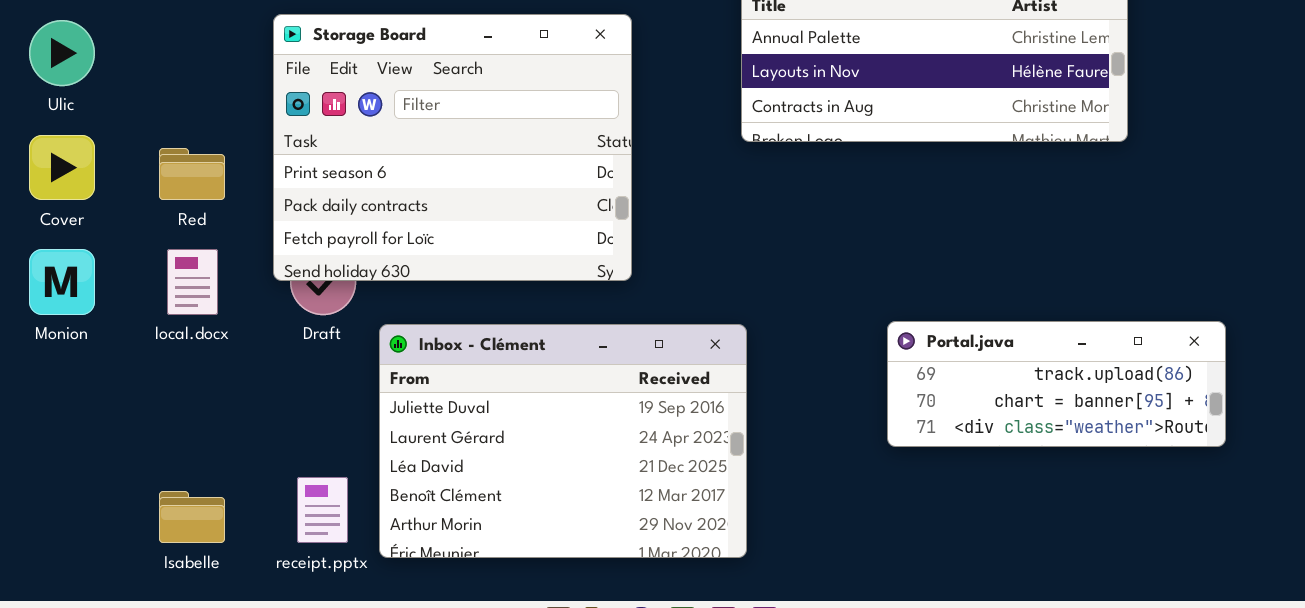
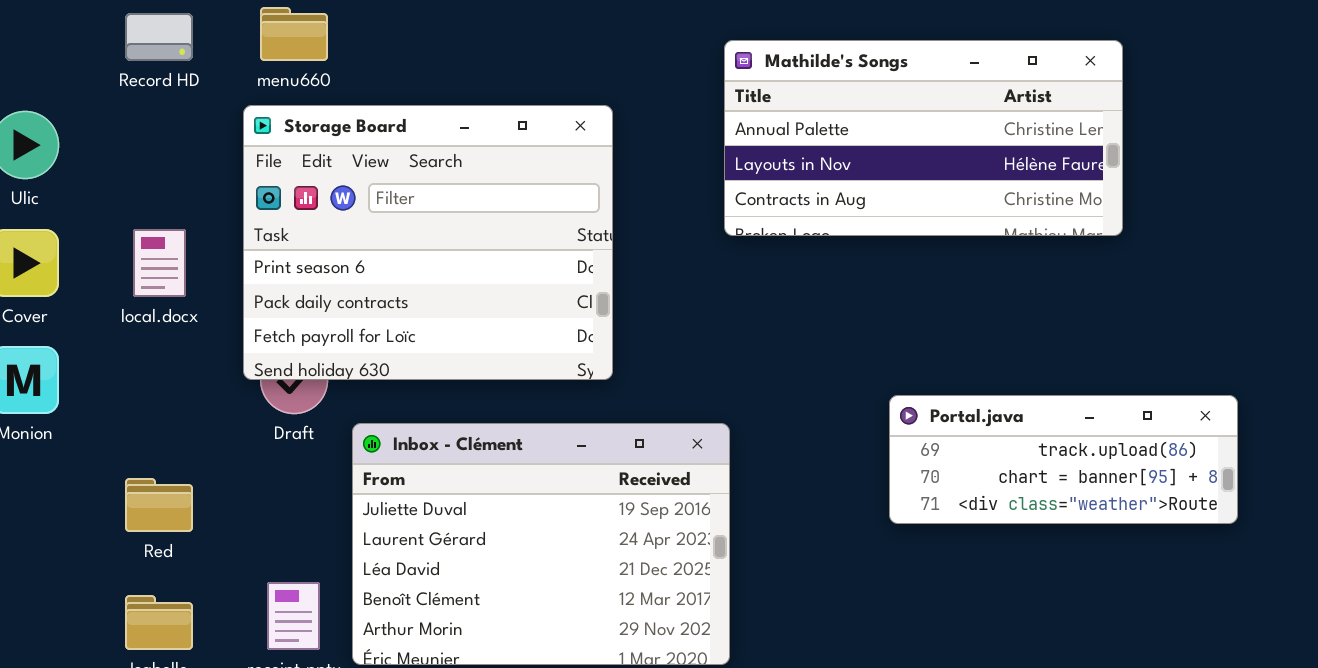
Red: [159,148,225,200] -> [125,478,193,532], moved
local.docx: [167,249,218,315] -> [133,229,186,297], moved
Portal.java: [887,321,1226,447] -> [889,395,1238,524], moved

